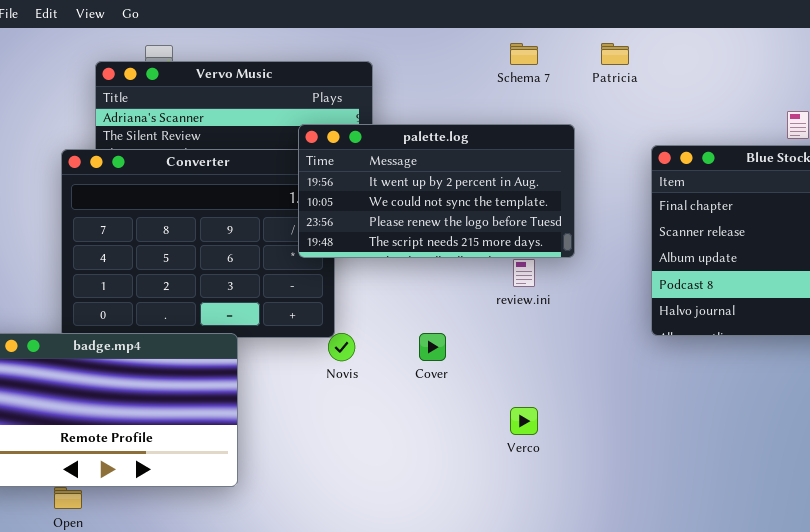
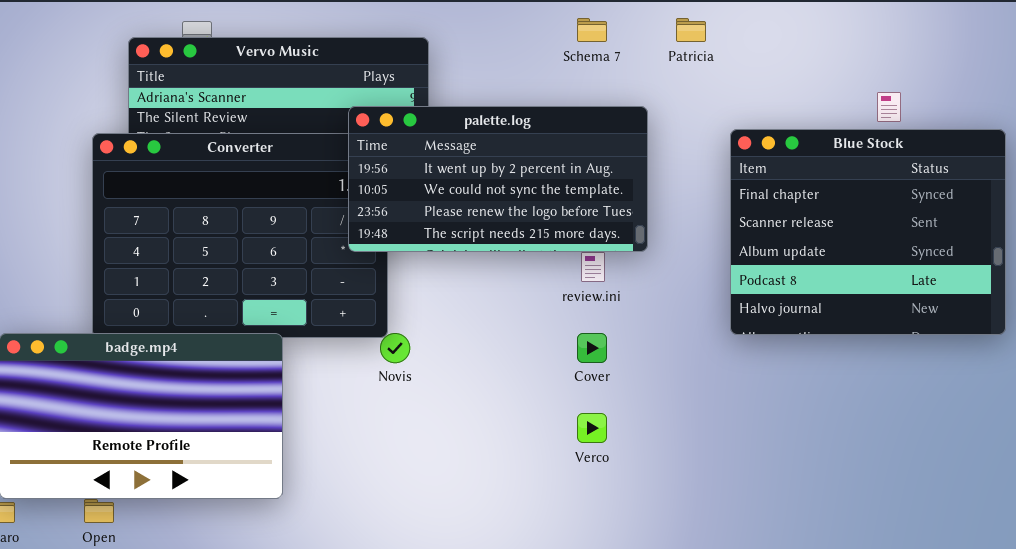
Cover: [419,333,446,361] -> [577,333,607,363], moved

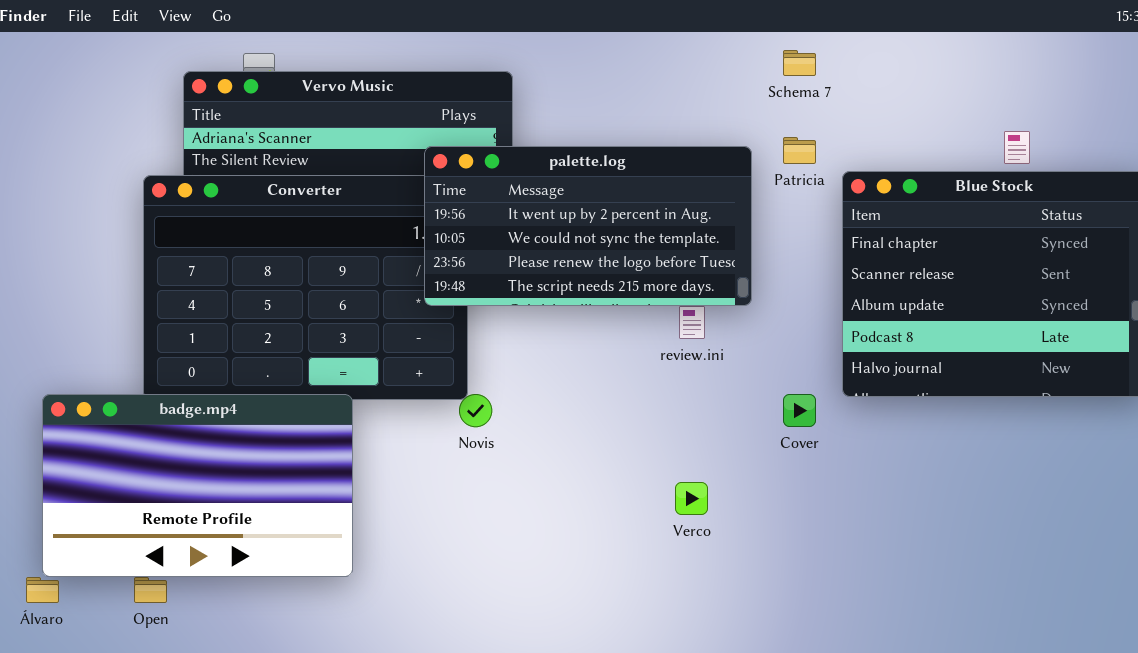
Schema 7: [577,18,607,42] -> [783,50,816,76], moved
Patricia: [676,18,706,42] -> [783,137,816,164], moved
Cover: [577,333,607,363] -> [783,394,816,427], moved

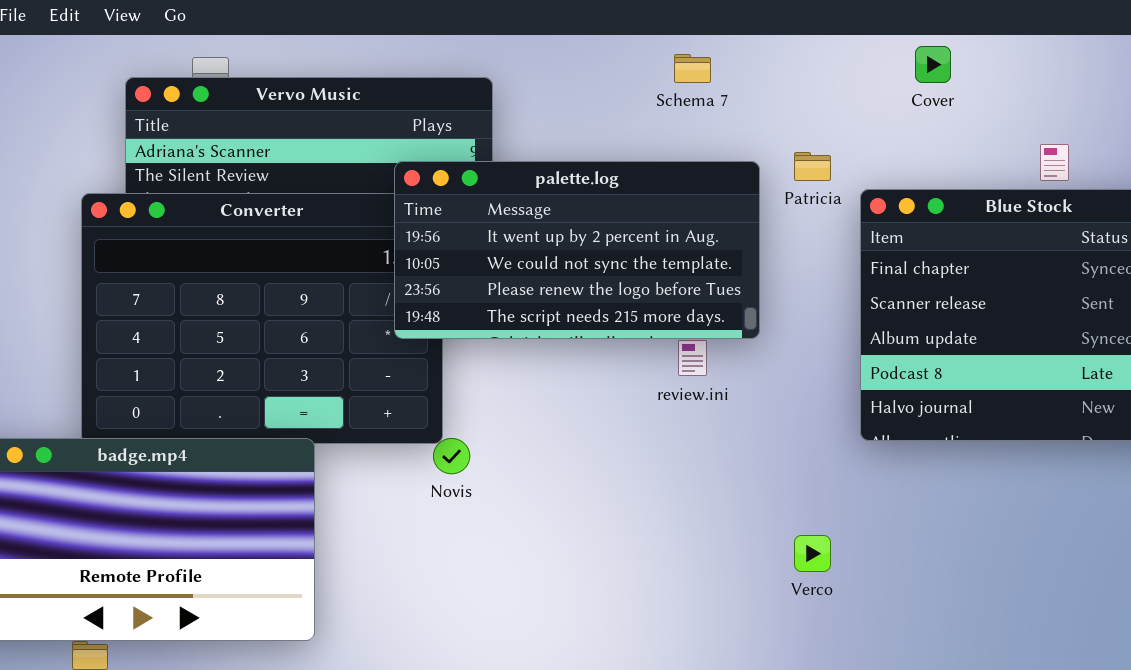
Schema 7: [783,50,816,76] -> [674,54,711,83], moved
Cover: [783,394,816,427] -> [915,46,951,83], moved
Verco: [675,482,708,515] -> [794,535,831,572], moved

